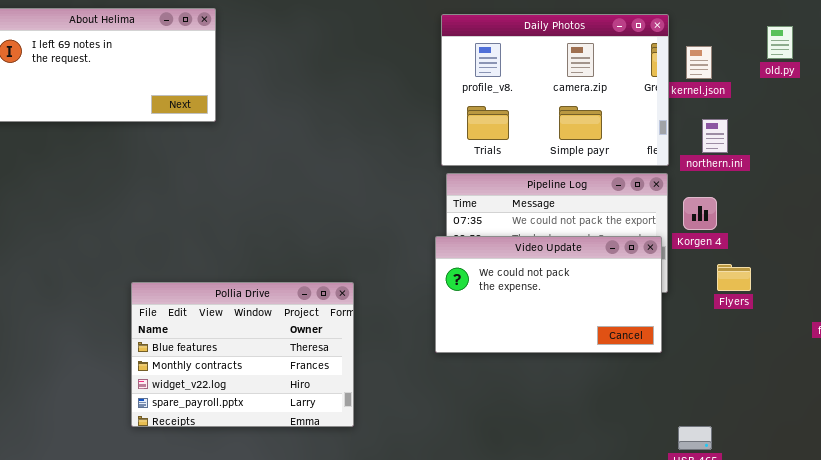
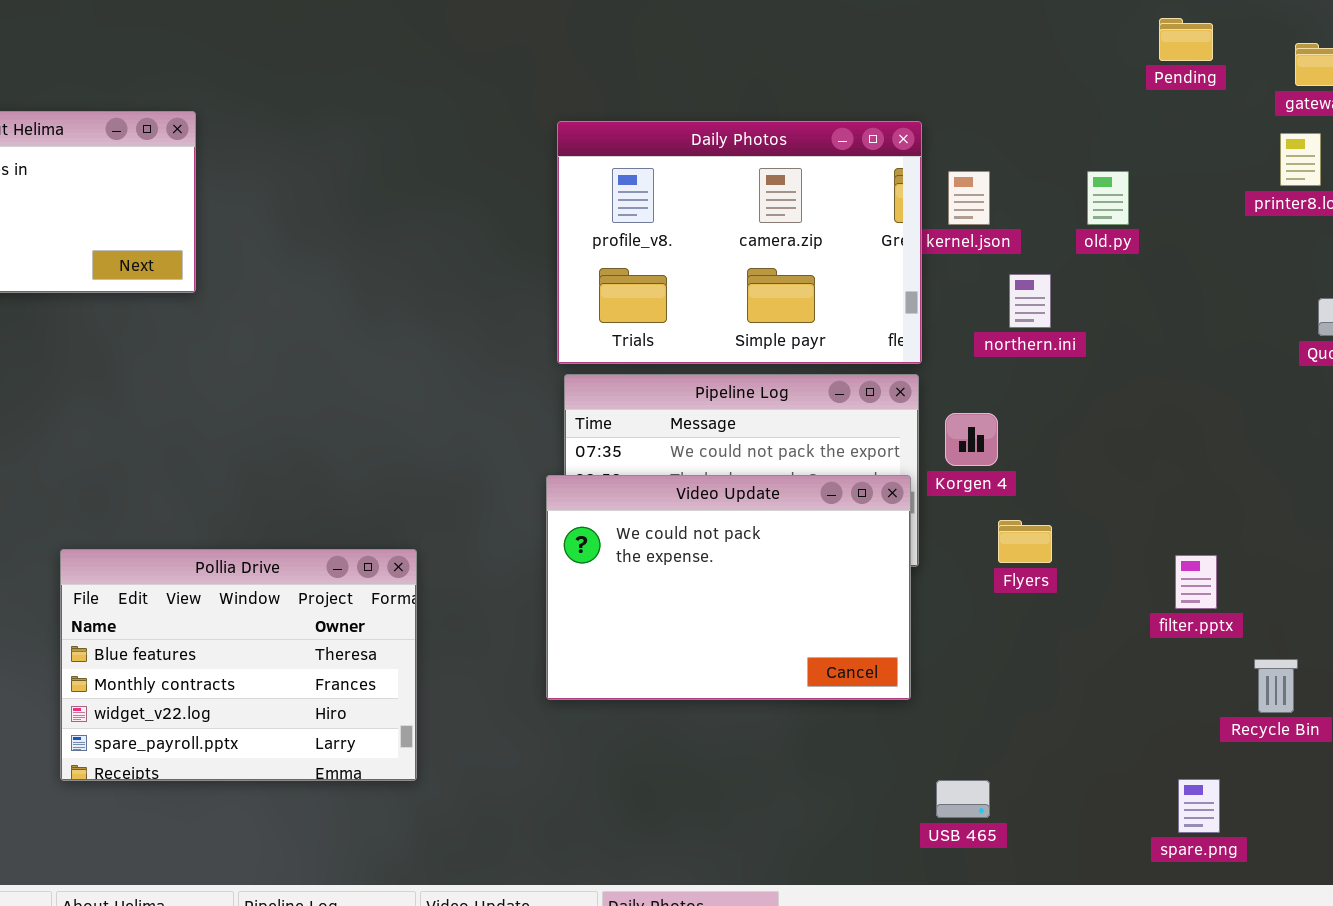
old.py: [767,26,793,59] -> [1087,171,1129,225], moved
northern.ini: [702,119,728,153] -> [1009,274,1051,328], moved
Video Update: [435,236,662,353] -> [546,475,911,700], resized

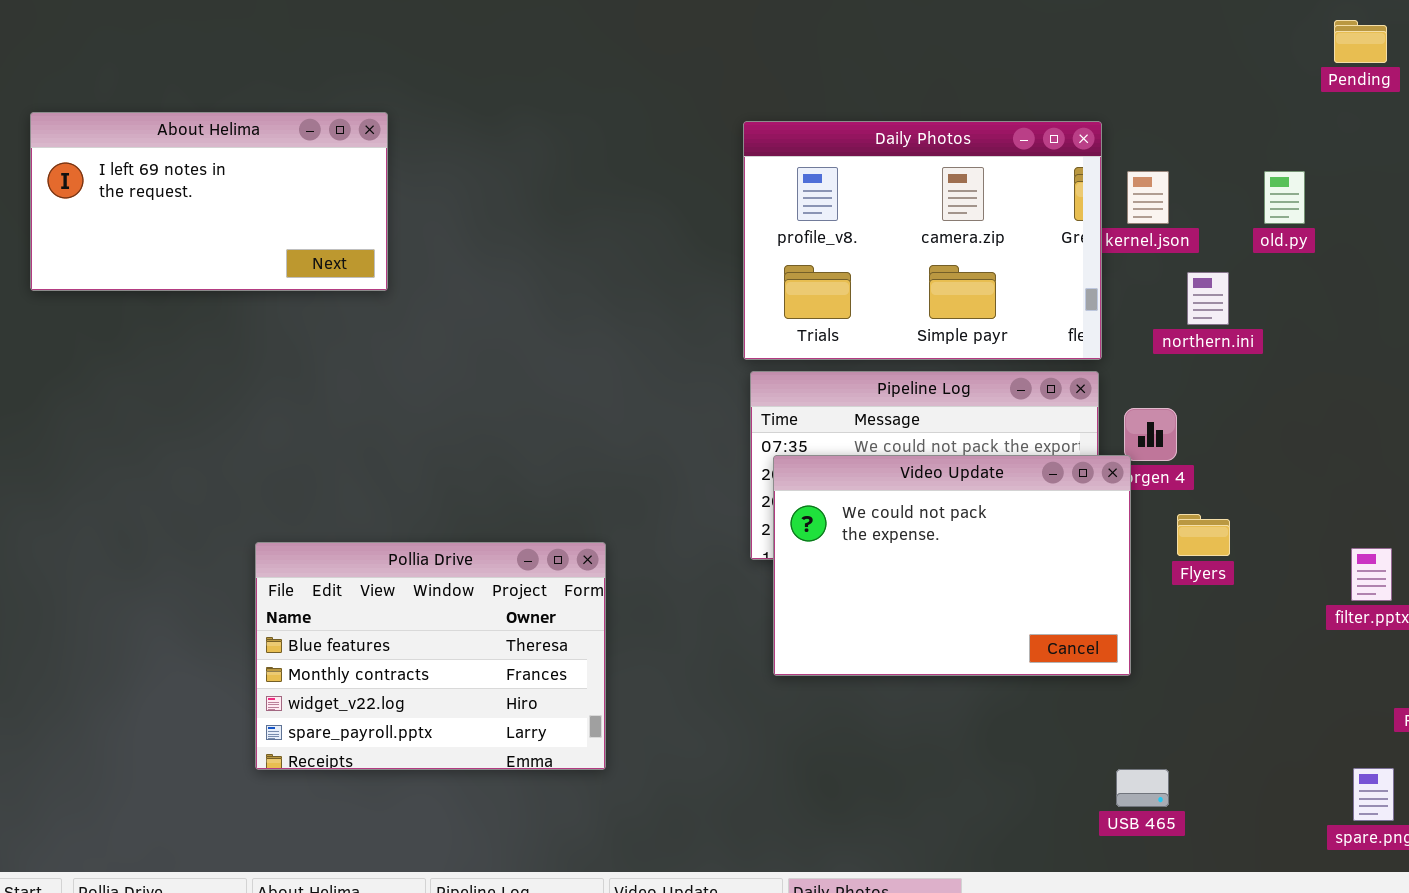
Video Update: [546,475,911,700] -> [773,455,1131,676], moved

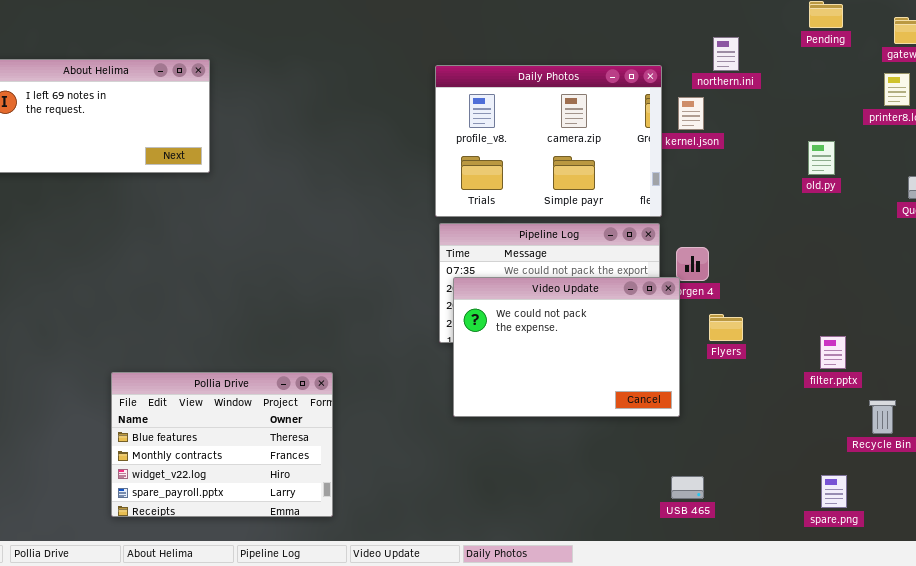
old.py: [1264,171,1305,224] -> [808,141,835,175], moved
northern.ini: [1187,272,1229,325] -> [713,37,739,71], moved
Pollia Drive: [255,542,606,770] -> [111,372,333,517], moved

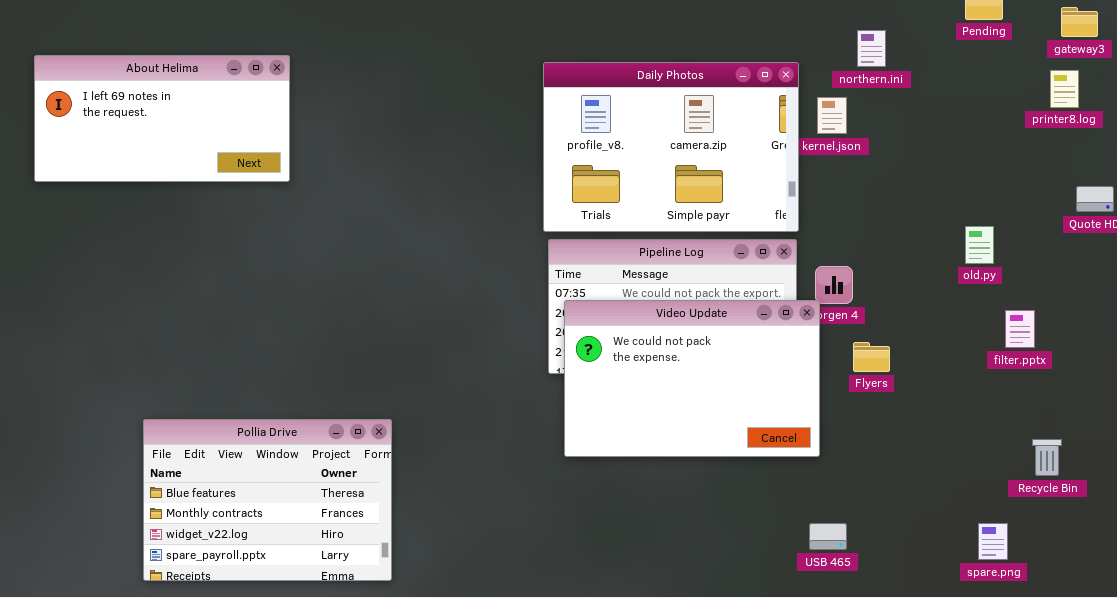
old.py: [808,141,835,175] -> [965,226,994,264], moved
filter.pptx: [820,336,846,369] -> [1005,310,1035,348], moved
Pollia Drive: [111,372,333,517] -> [143,419,392,581], moved

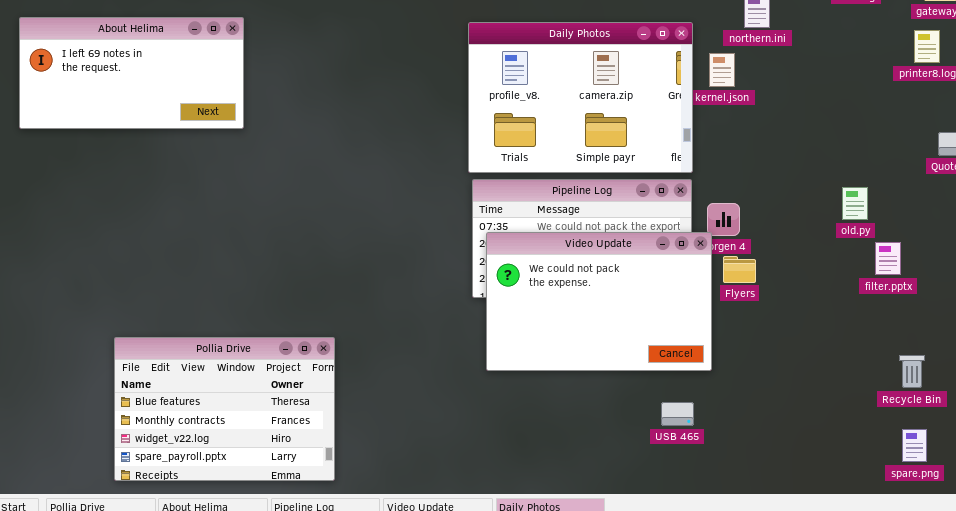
old.py: [965,226,994,264] -> [842,187,868,220], moved
Flyers: [853,342,890,372] -> [723,256,756,283], moved
spare.png: [978,523,1008,560] -> [902,429,927,462], moved
USB 465: [809,523,847,550] -> [661,402,694,426], moved

